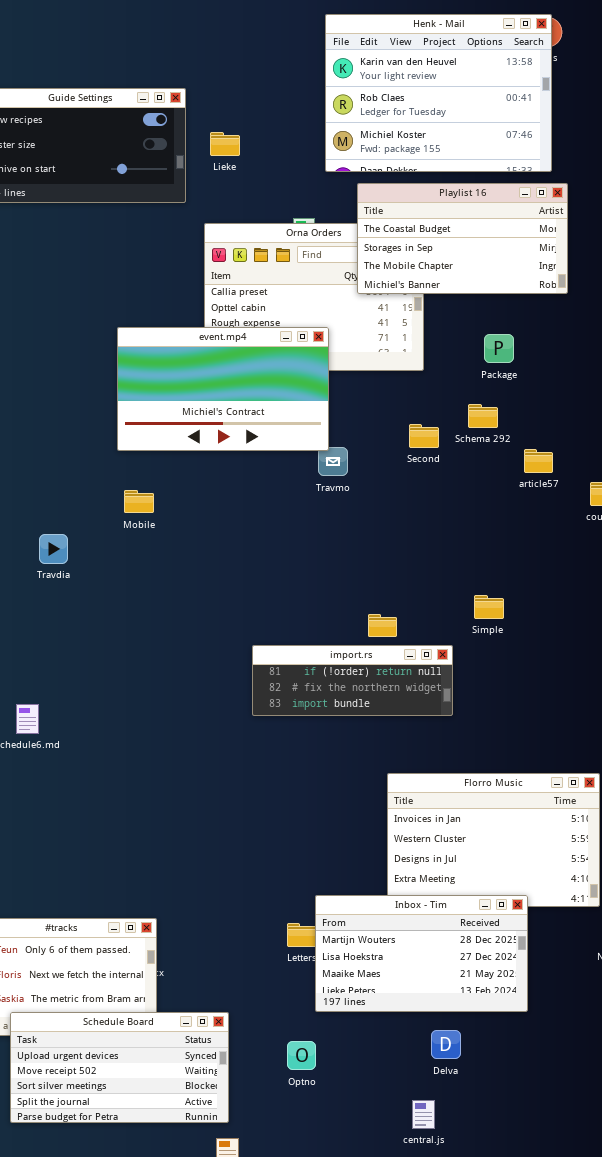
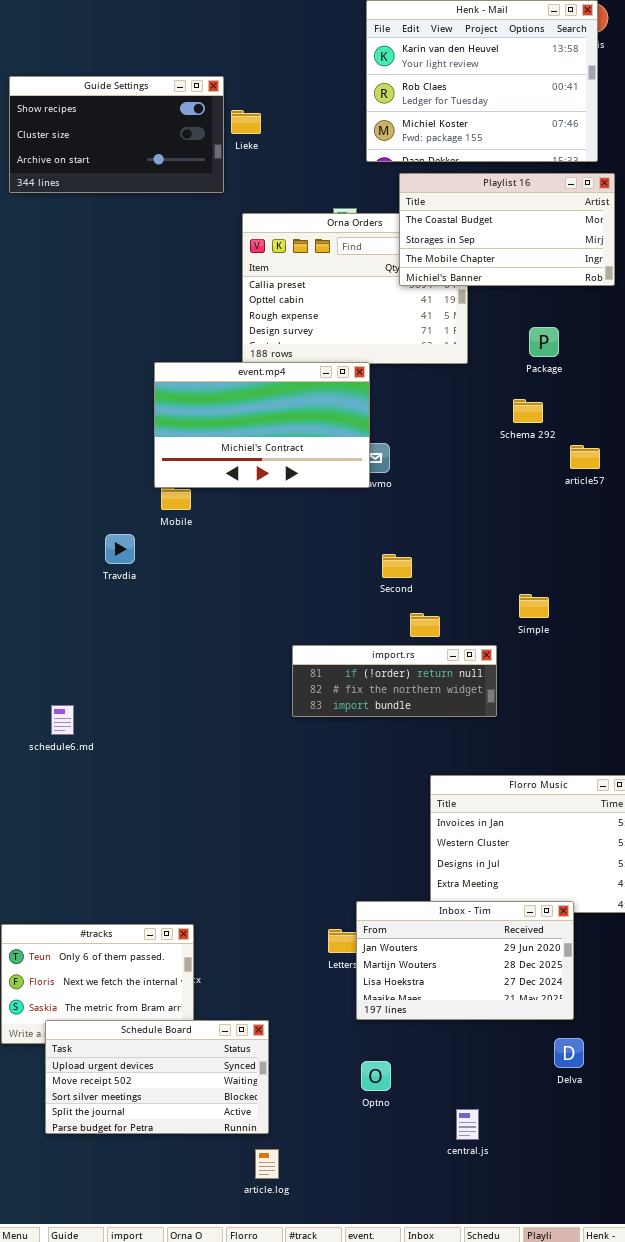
Lieke: [210,132,240,156] -> [231,110,261,134], moved
event.mp4: [117,327,329,451] -> [154,362,370,488], moved
Second: [409,424,439,448] -> [382,554,412,578], moved
Travdia: [39,534,68,564] -> [105,534,135,564], moved
Inbox - Tim: [315,895,528,1012] -> [356,901,574,1020], scrolled up 1 row
Delva: [431,1030,461,1059] -> [554,1038,584,1068], moved
Optno: [287,1041,316,1070] -> [361,1061,391,1091], moved

